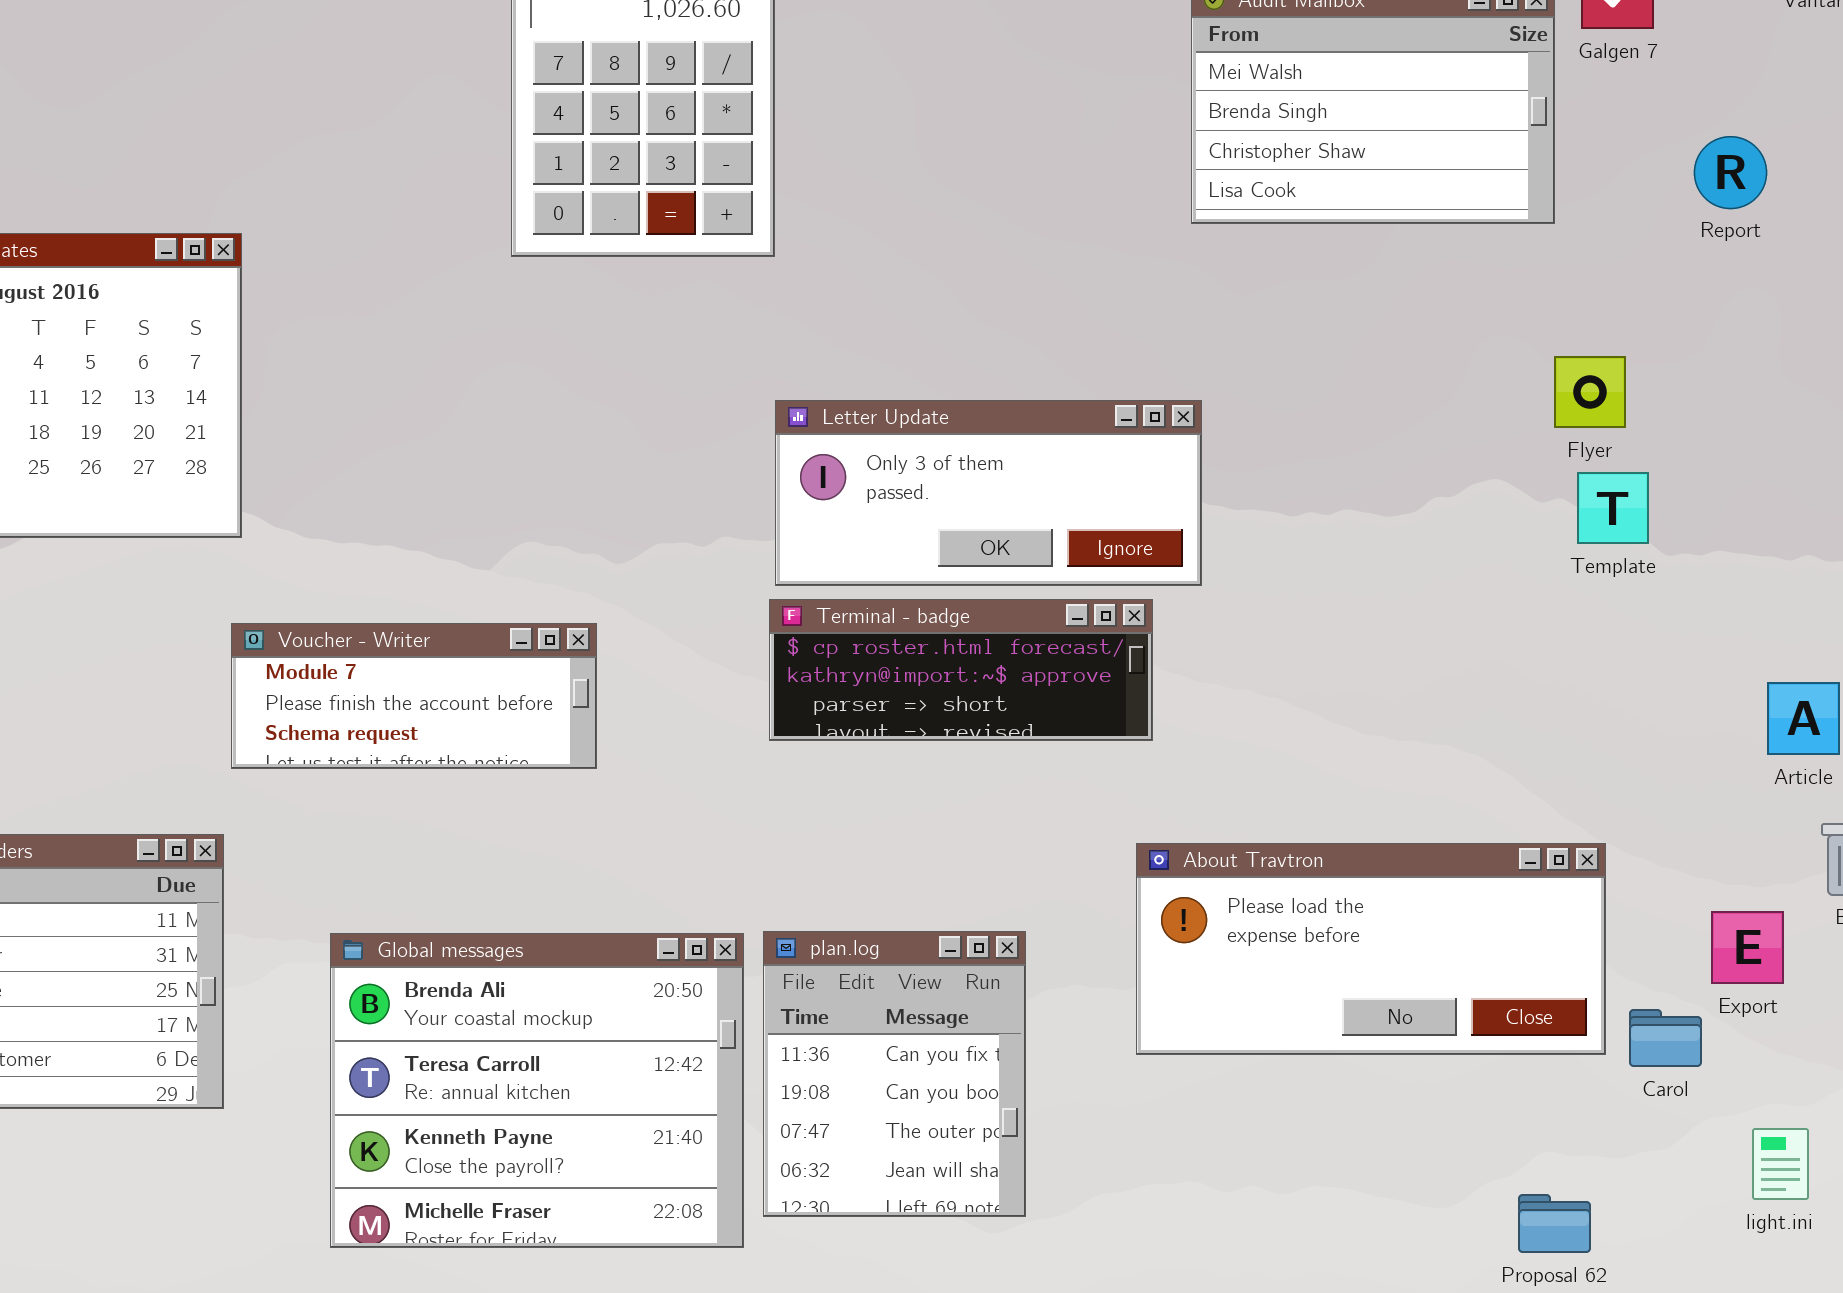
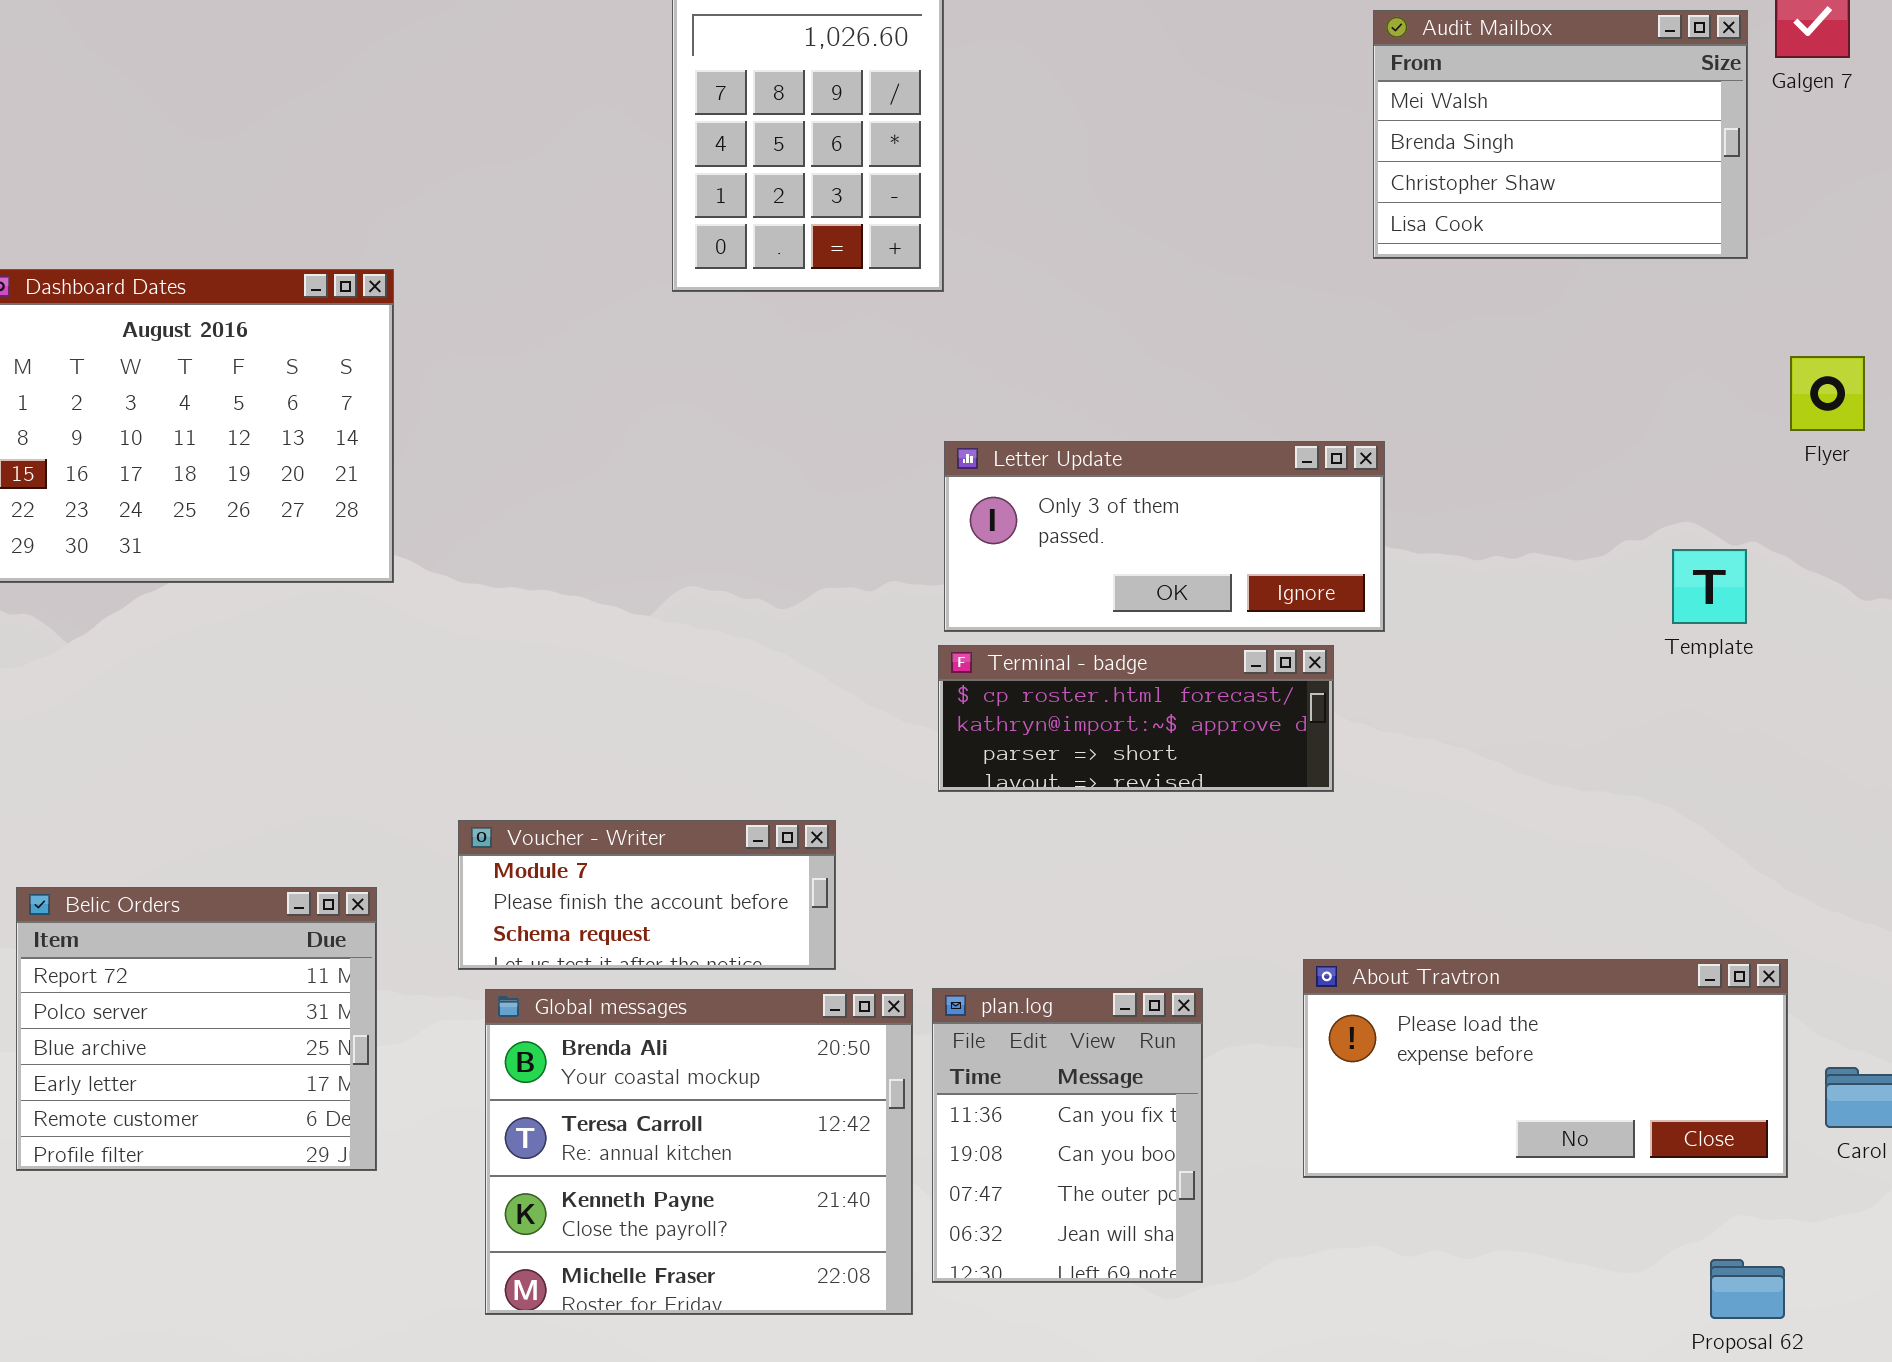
Flyer: [1554,356,1626,428] -> [1790,356,1865,431], moved
Template: [1577,472,1649,544] -> [1672,549,1747,624], moved
Voucher - Writer: [231,623,597,769] -> [458,820,836,970], moved
About Travtron: [1136,843,1606,1055] -> [1303,959,1788,1178], moved

